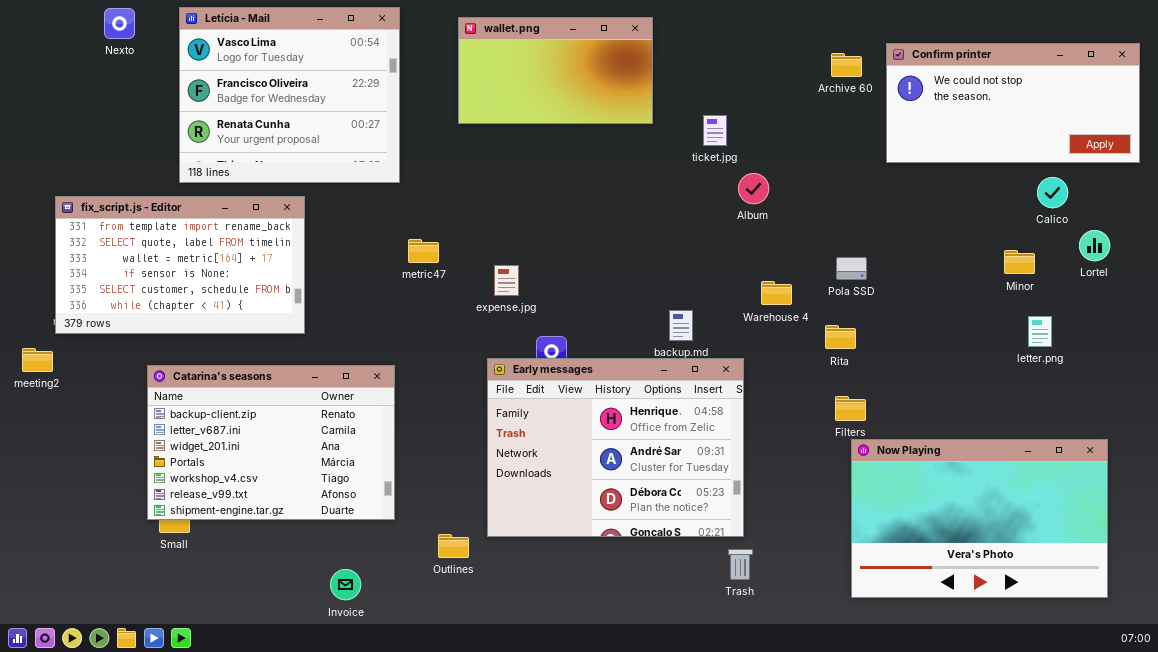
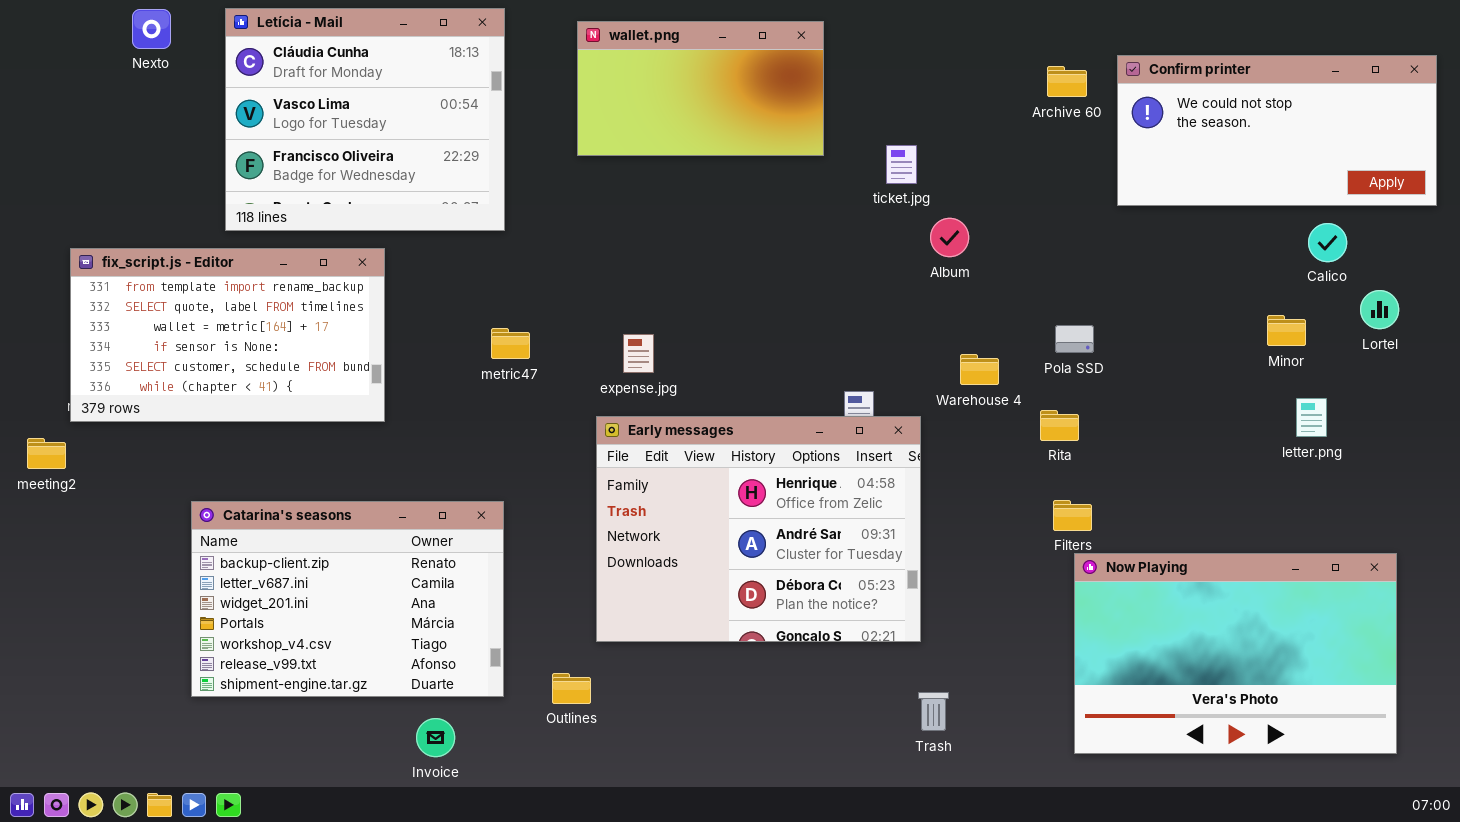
Letícia - Mail: [179,7,400,183] -> [225,8,505,231], scrolled up 1 row
metric47: [408,239,439,263] -> [491,328,530,359], moved
Early messages: [487,358,744,537] -> [596,416,921,642], moved
Catarina's seasons: [147,365,395,520] -> [191,501,504,697], moved

